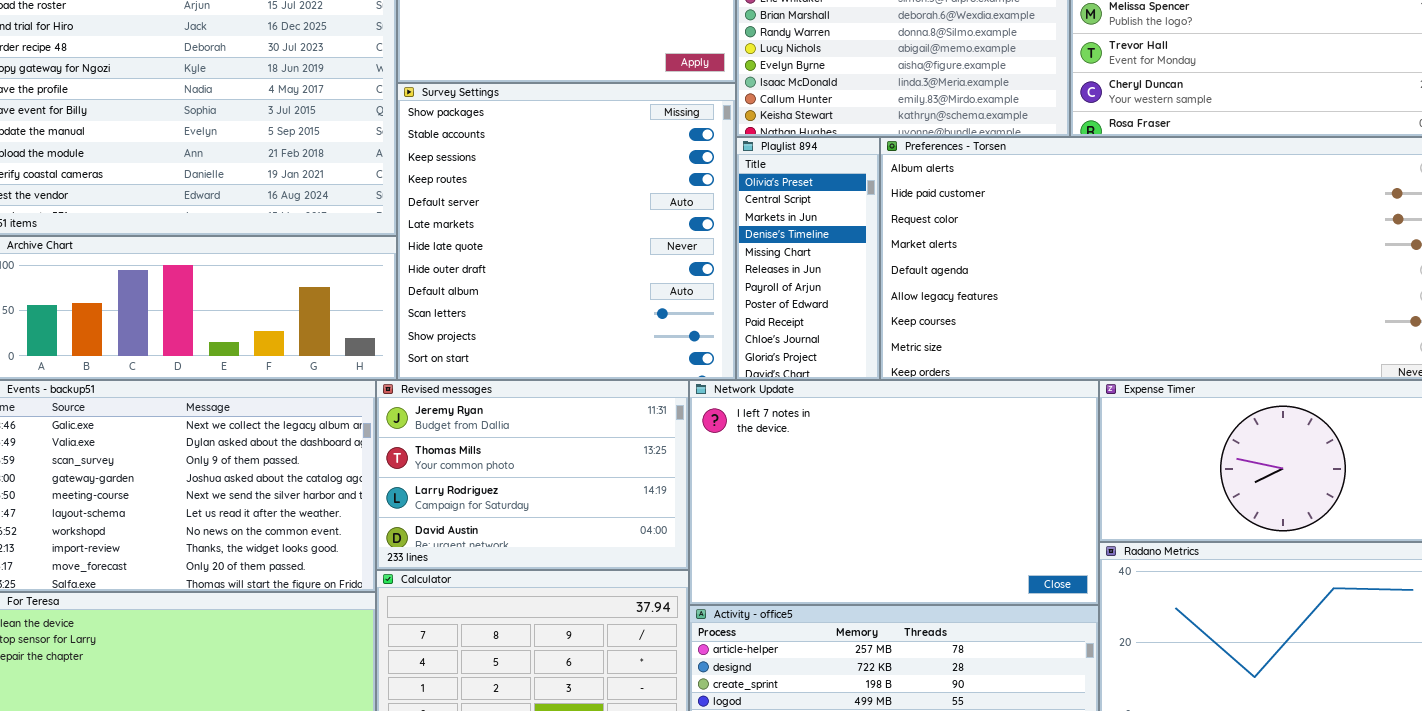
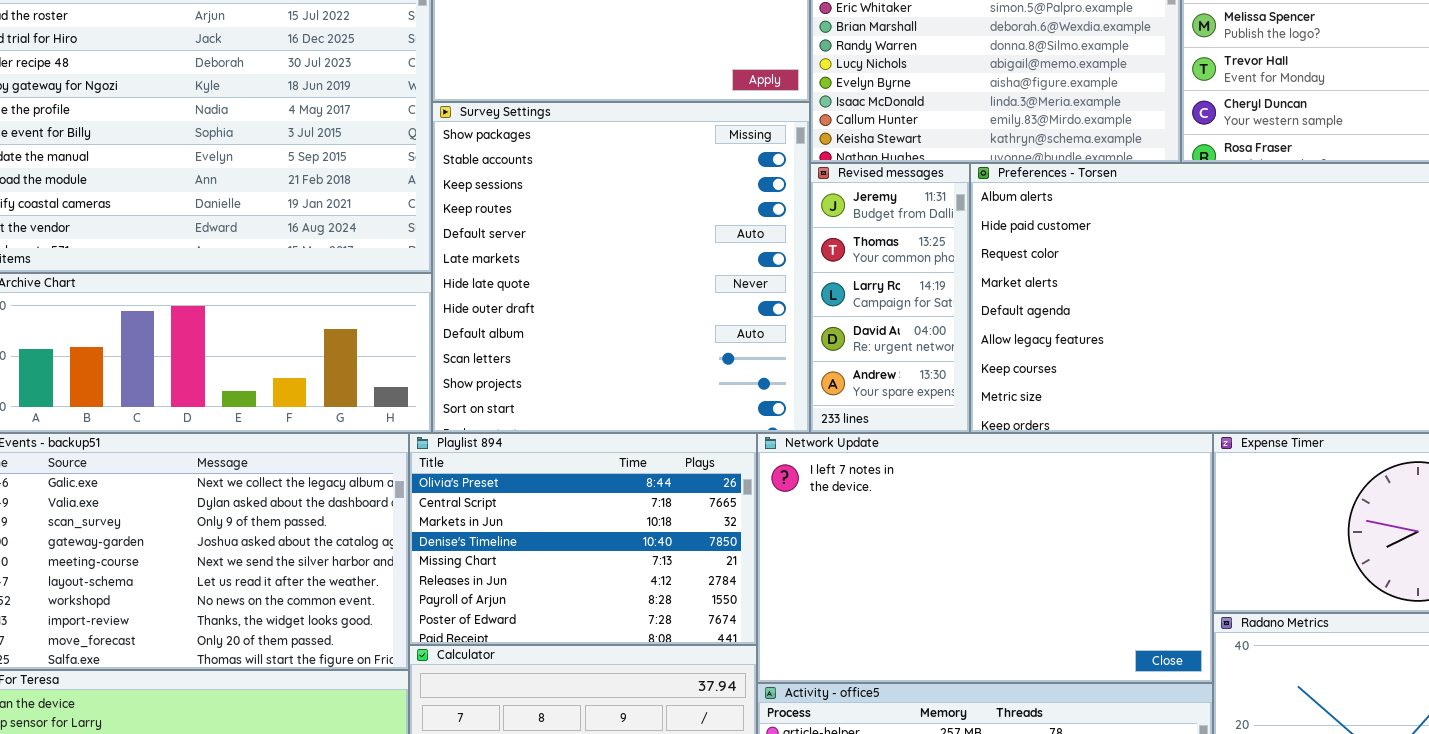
Playlist 894: [736,137,880,380] -> [409,433,757,645], moved, resized
Revised messages: [376,380,689,570] -> [810,163,970,433], moved, resized

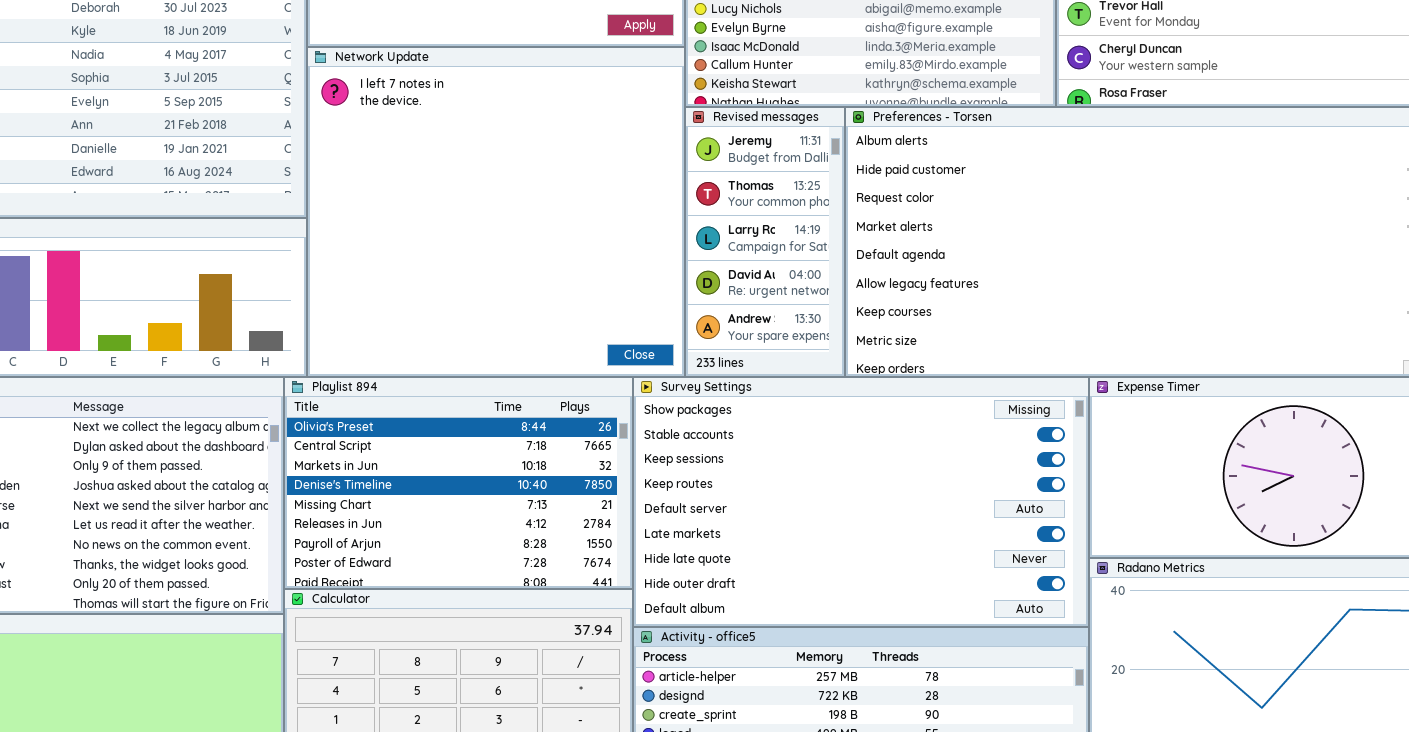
Survey Settings: [432,102,810,433] -> [633,377,1089,627], moved, resized
Network Update: [757,433,1213,683] -> [307,47,685,377], moved, resized

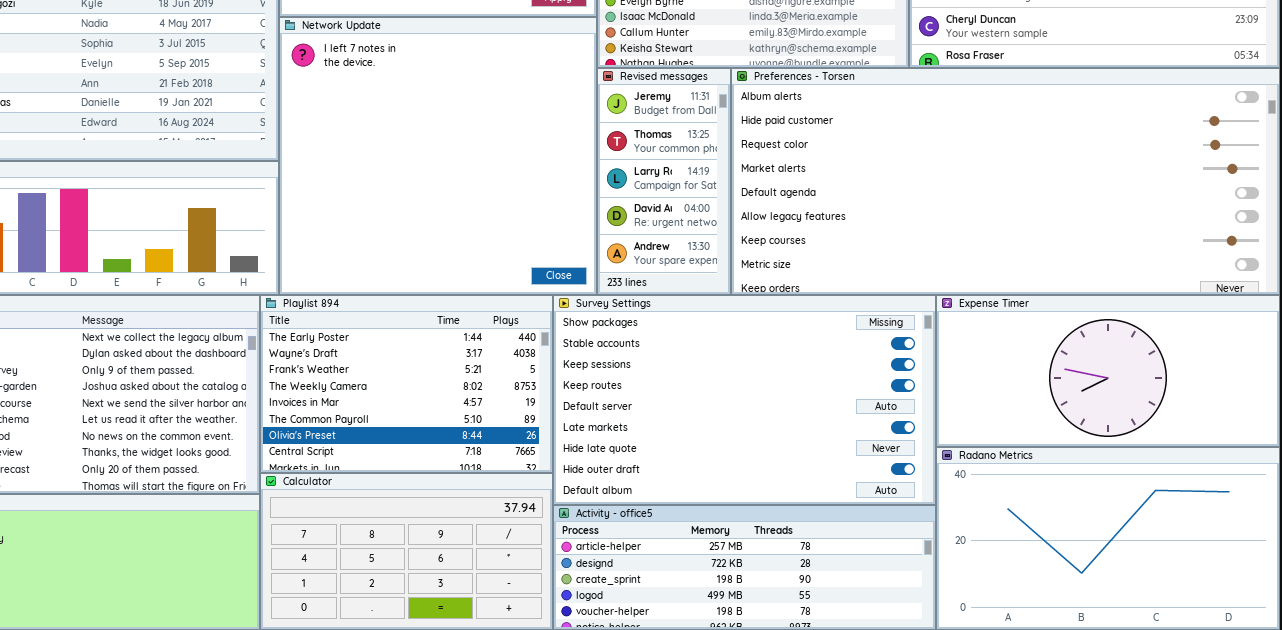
Playlist 894: [284,377,633,589] -> [260,295,553,473], scrolled up 6 rows

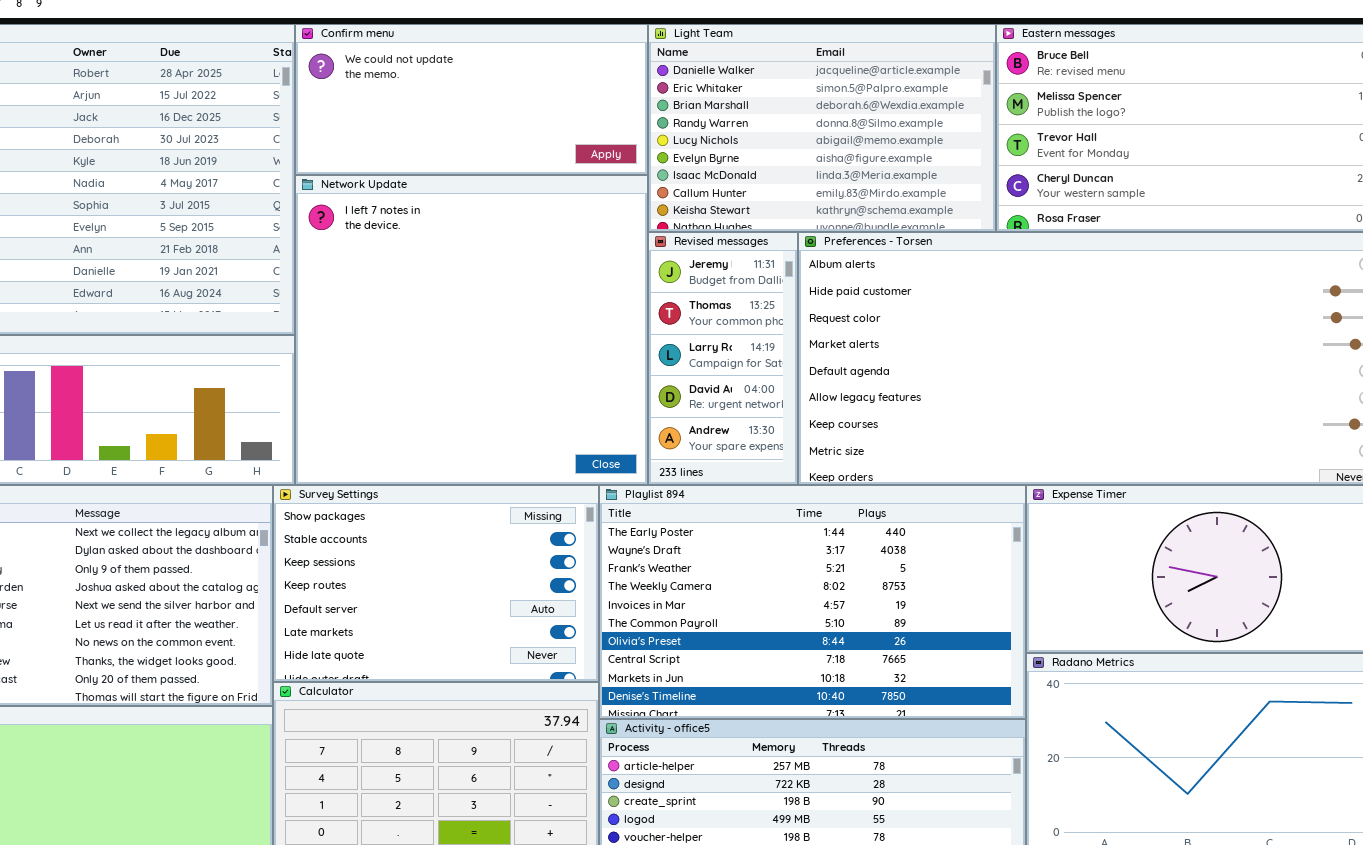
Playlist 894: [260,295,553,473] -> [599,485,1026,719], moved, resized
Survey Settings: [553,295,936,505] -> [273,485,599,682], moved, resized

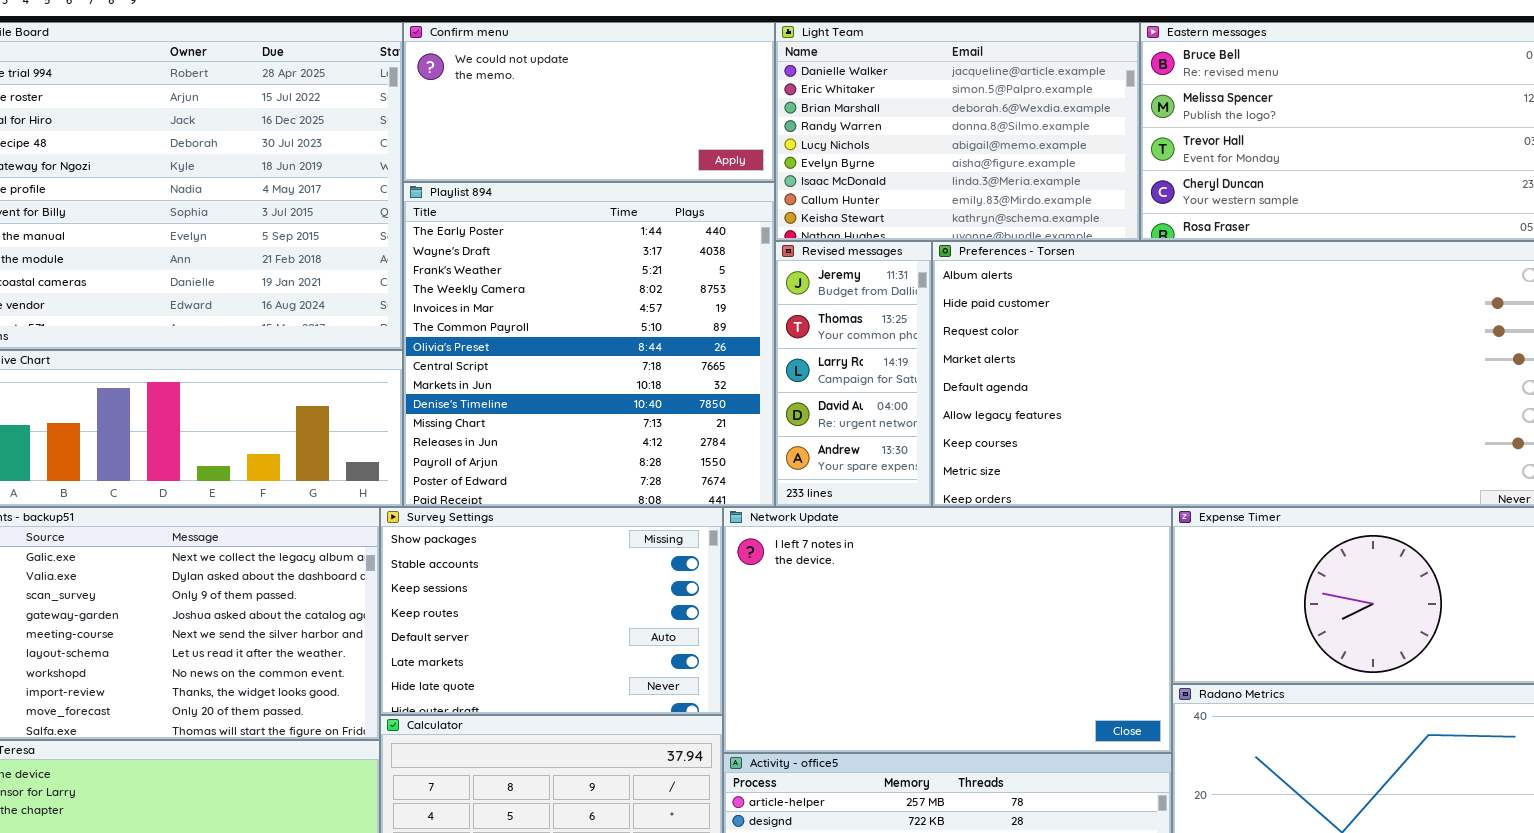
Network Update: [295,175,648,485] -> [723,507,1172,753], moved, resized
Playlist 894: [599,485,1026,719] -> [403,182,775,507], moved, resized

